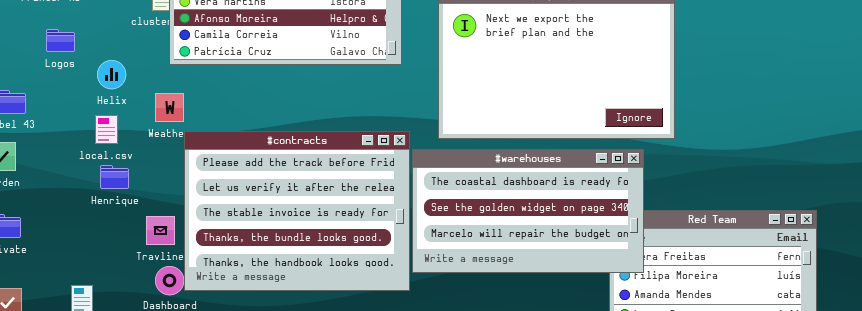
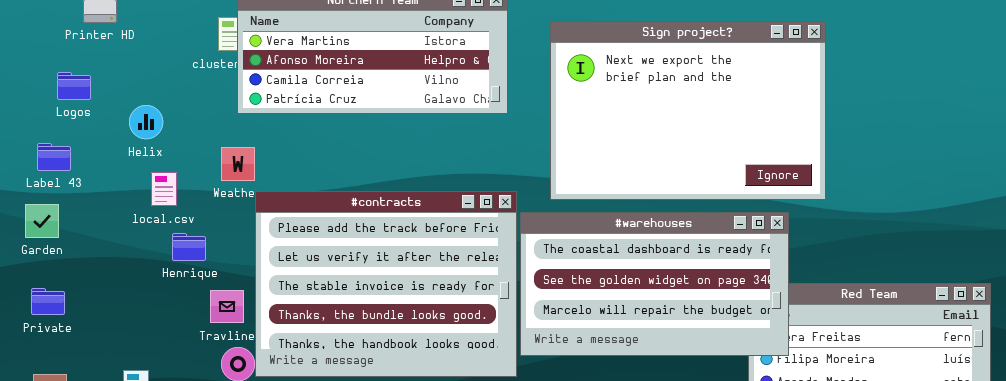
Logos: [46,29,75,52] -> [57,72,91,100], moved
Helix: [97,60,126,89] -> [129,105,163,139], moved
Henrique: [100,165,129,189] -> [172,233,206,261], moved

